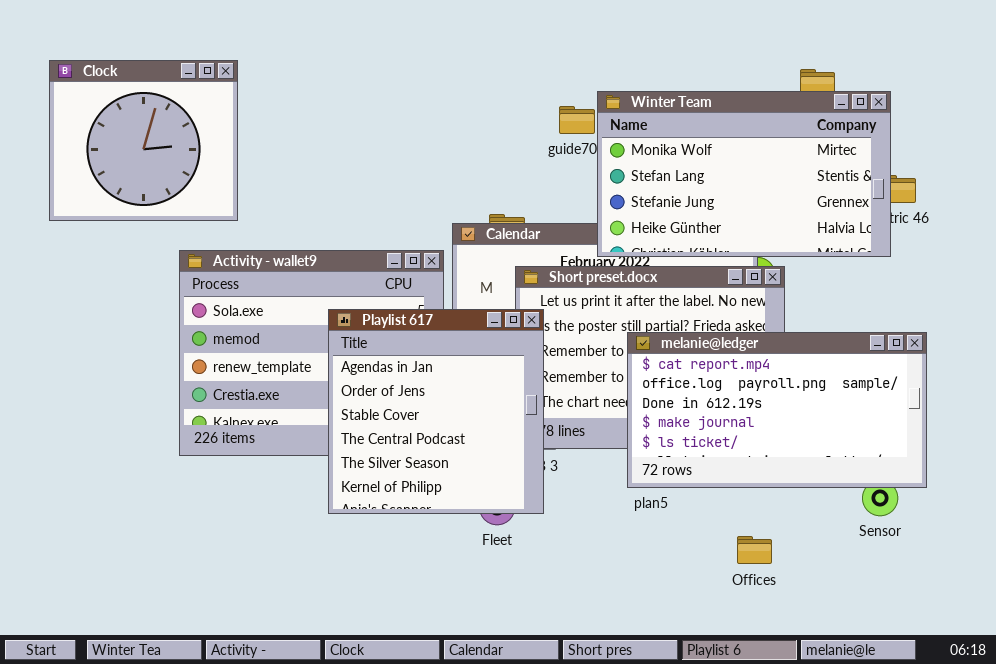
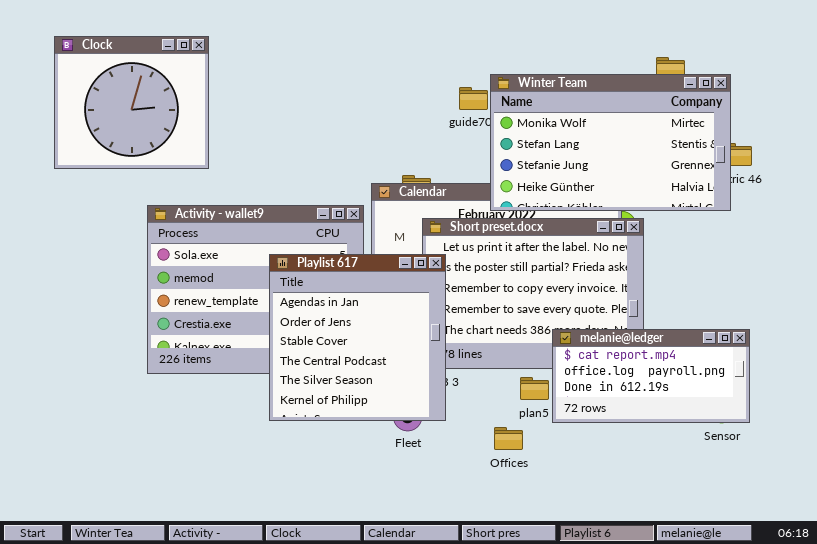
Clock: [49,60,238,221] -> [54,36,209,169], moved
melanie@ledger: [627,332,927,488] -> [552,329,750,423], moved, resized
Offices: [737,536,772,564] -> [494,427,523,450], moved

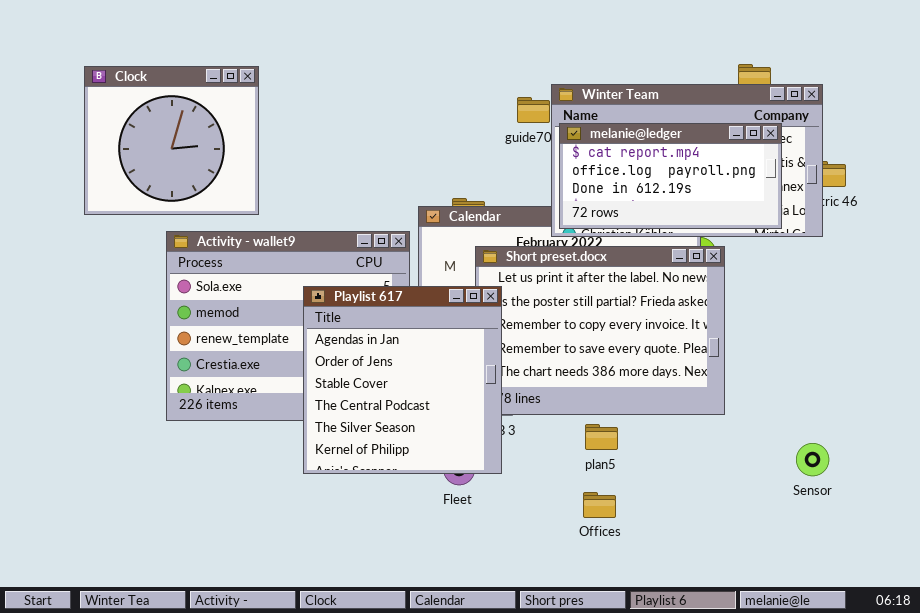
Clock: [54,36,209,169] -> [84,66,259,215], moved
melanie@ledger: [552,329,750,423] -> [559,123,782,229], moved
Offices: [494,427,523,450] -> [583,492,616,518], moved

